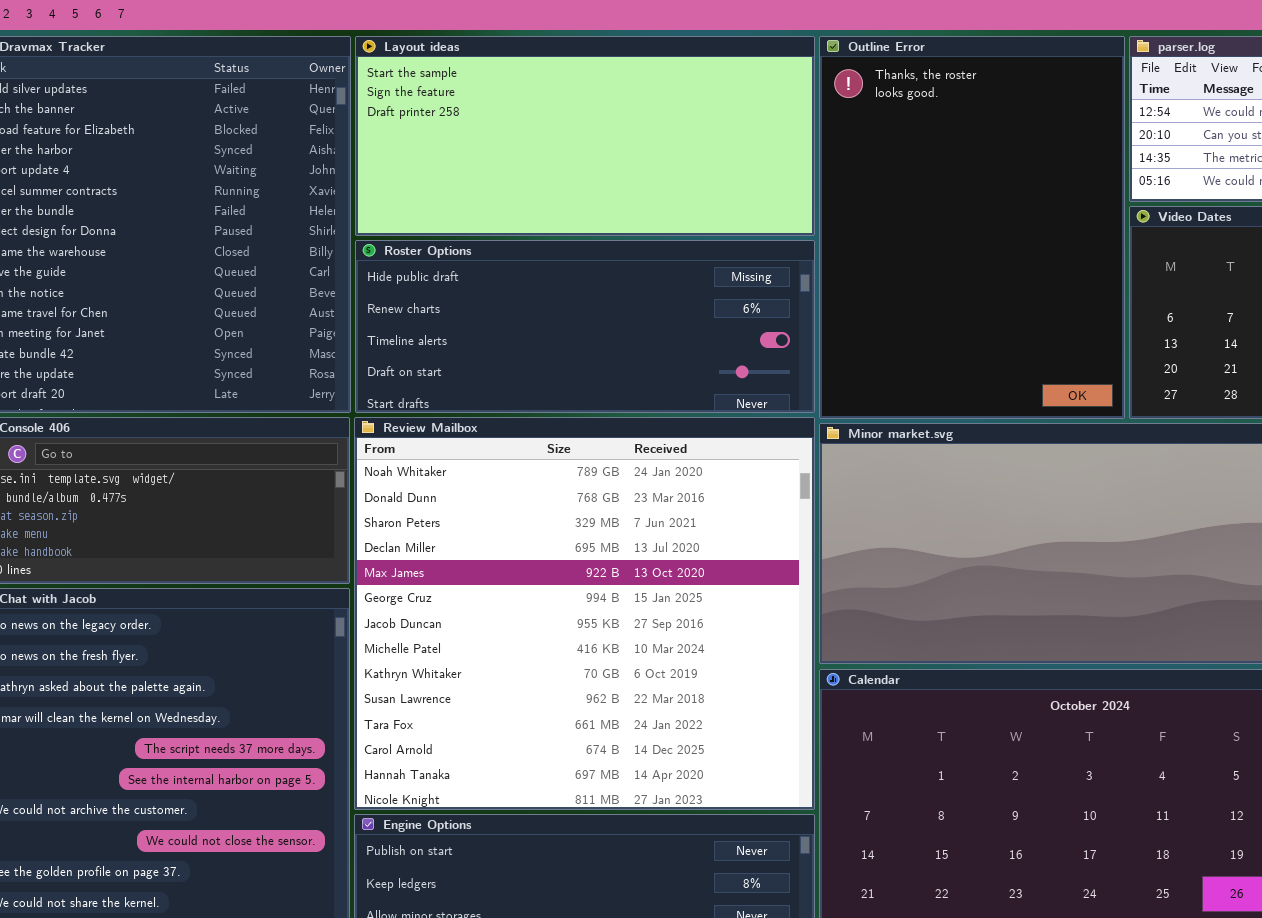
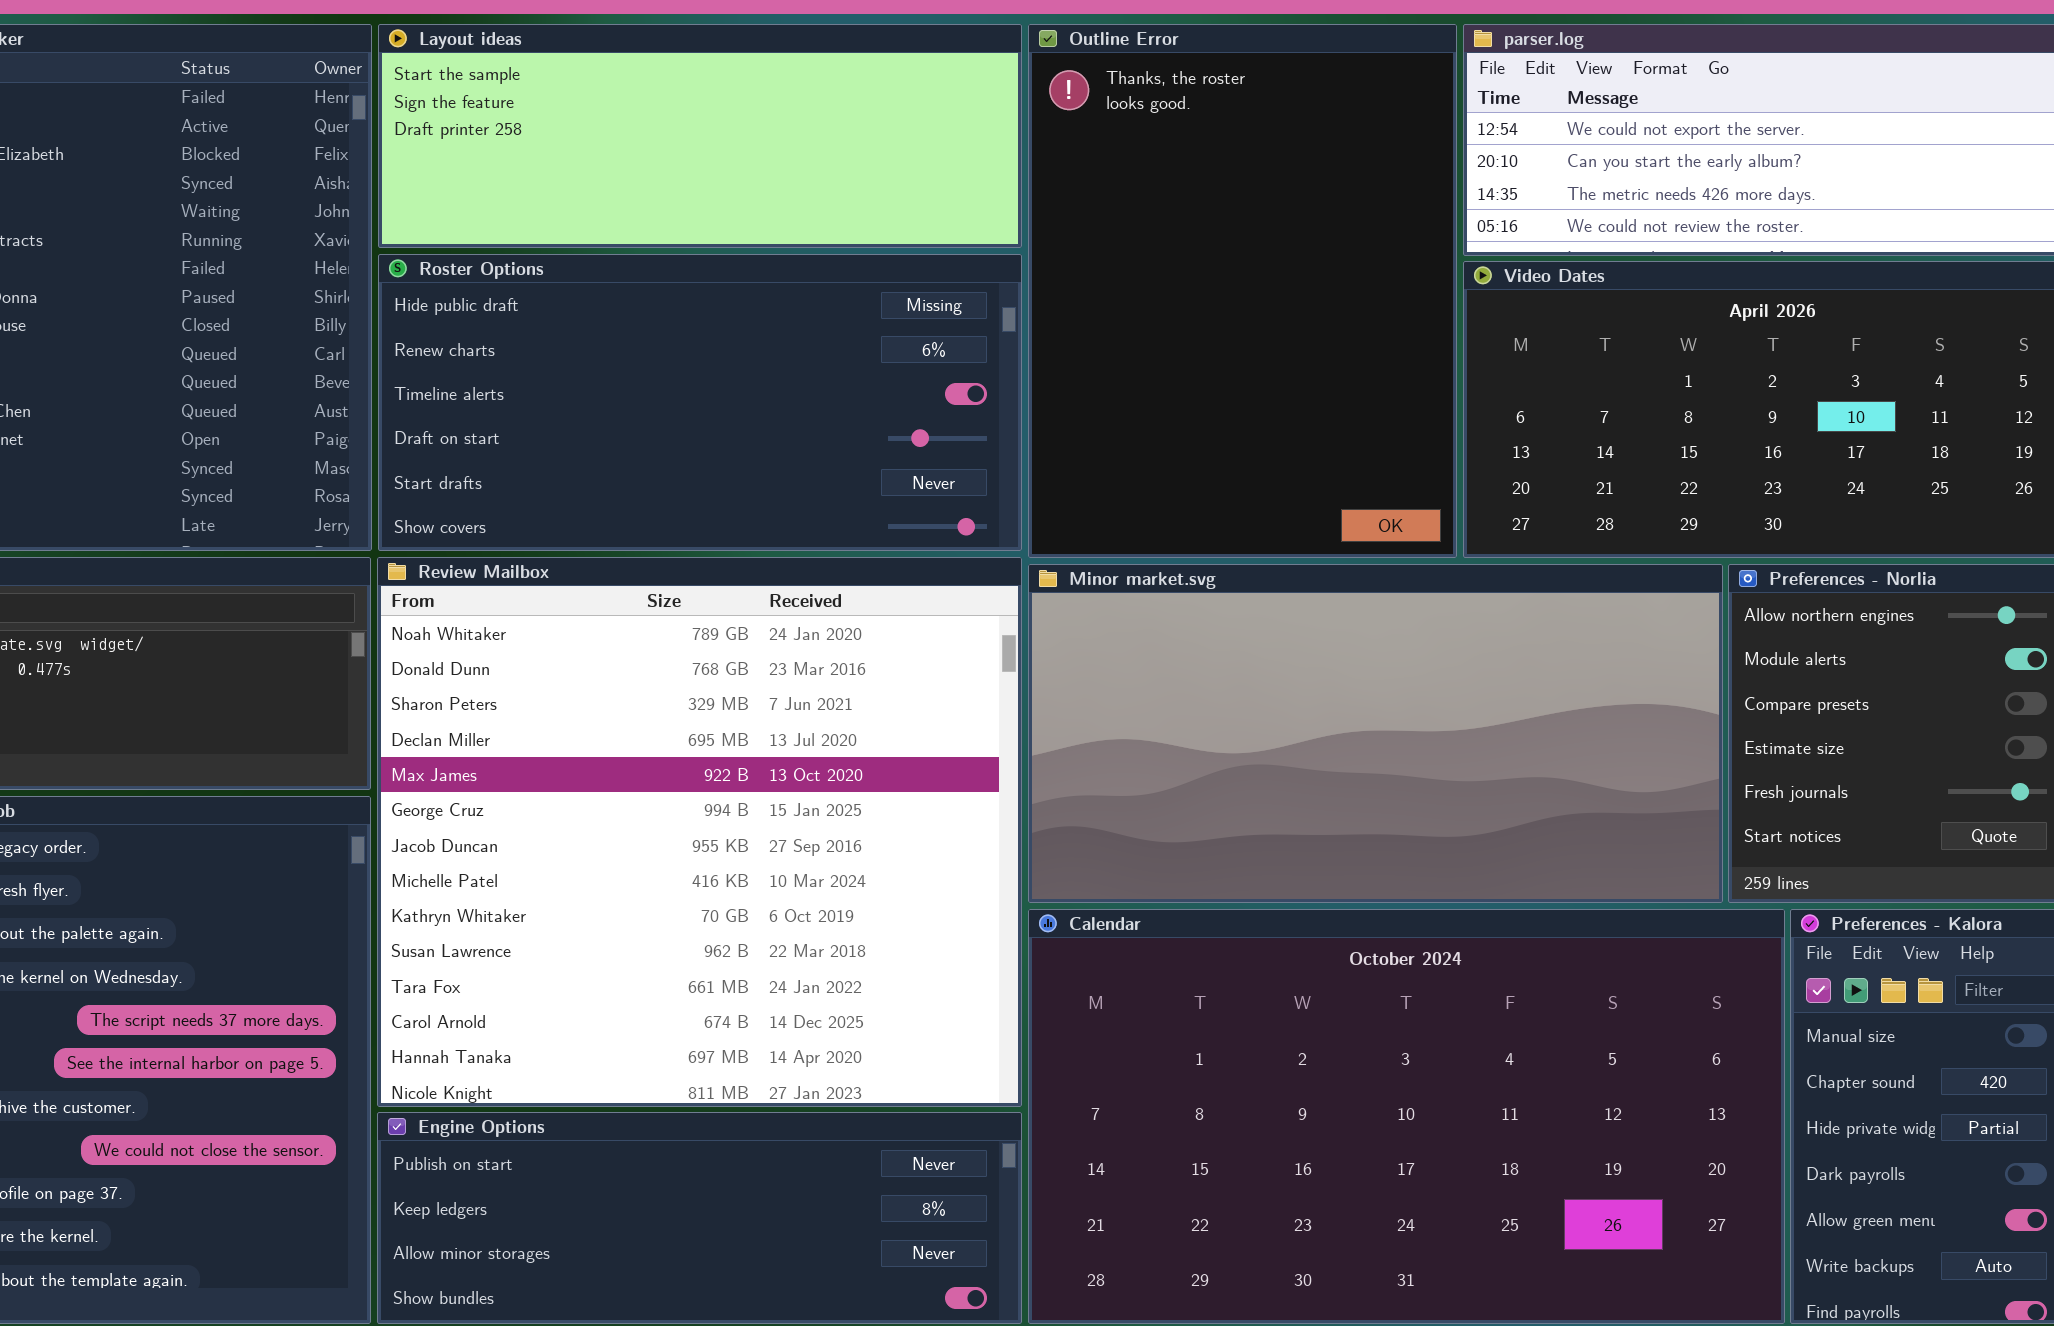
Layout ideas: [355,36,815,236] -> [378,24,1022,248], resized
Roster Options: [355,240,815,413] -> [378,254,1022,551], resized

